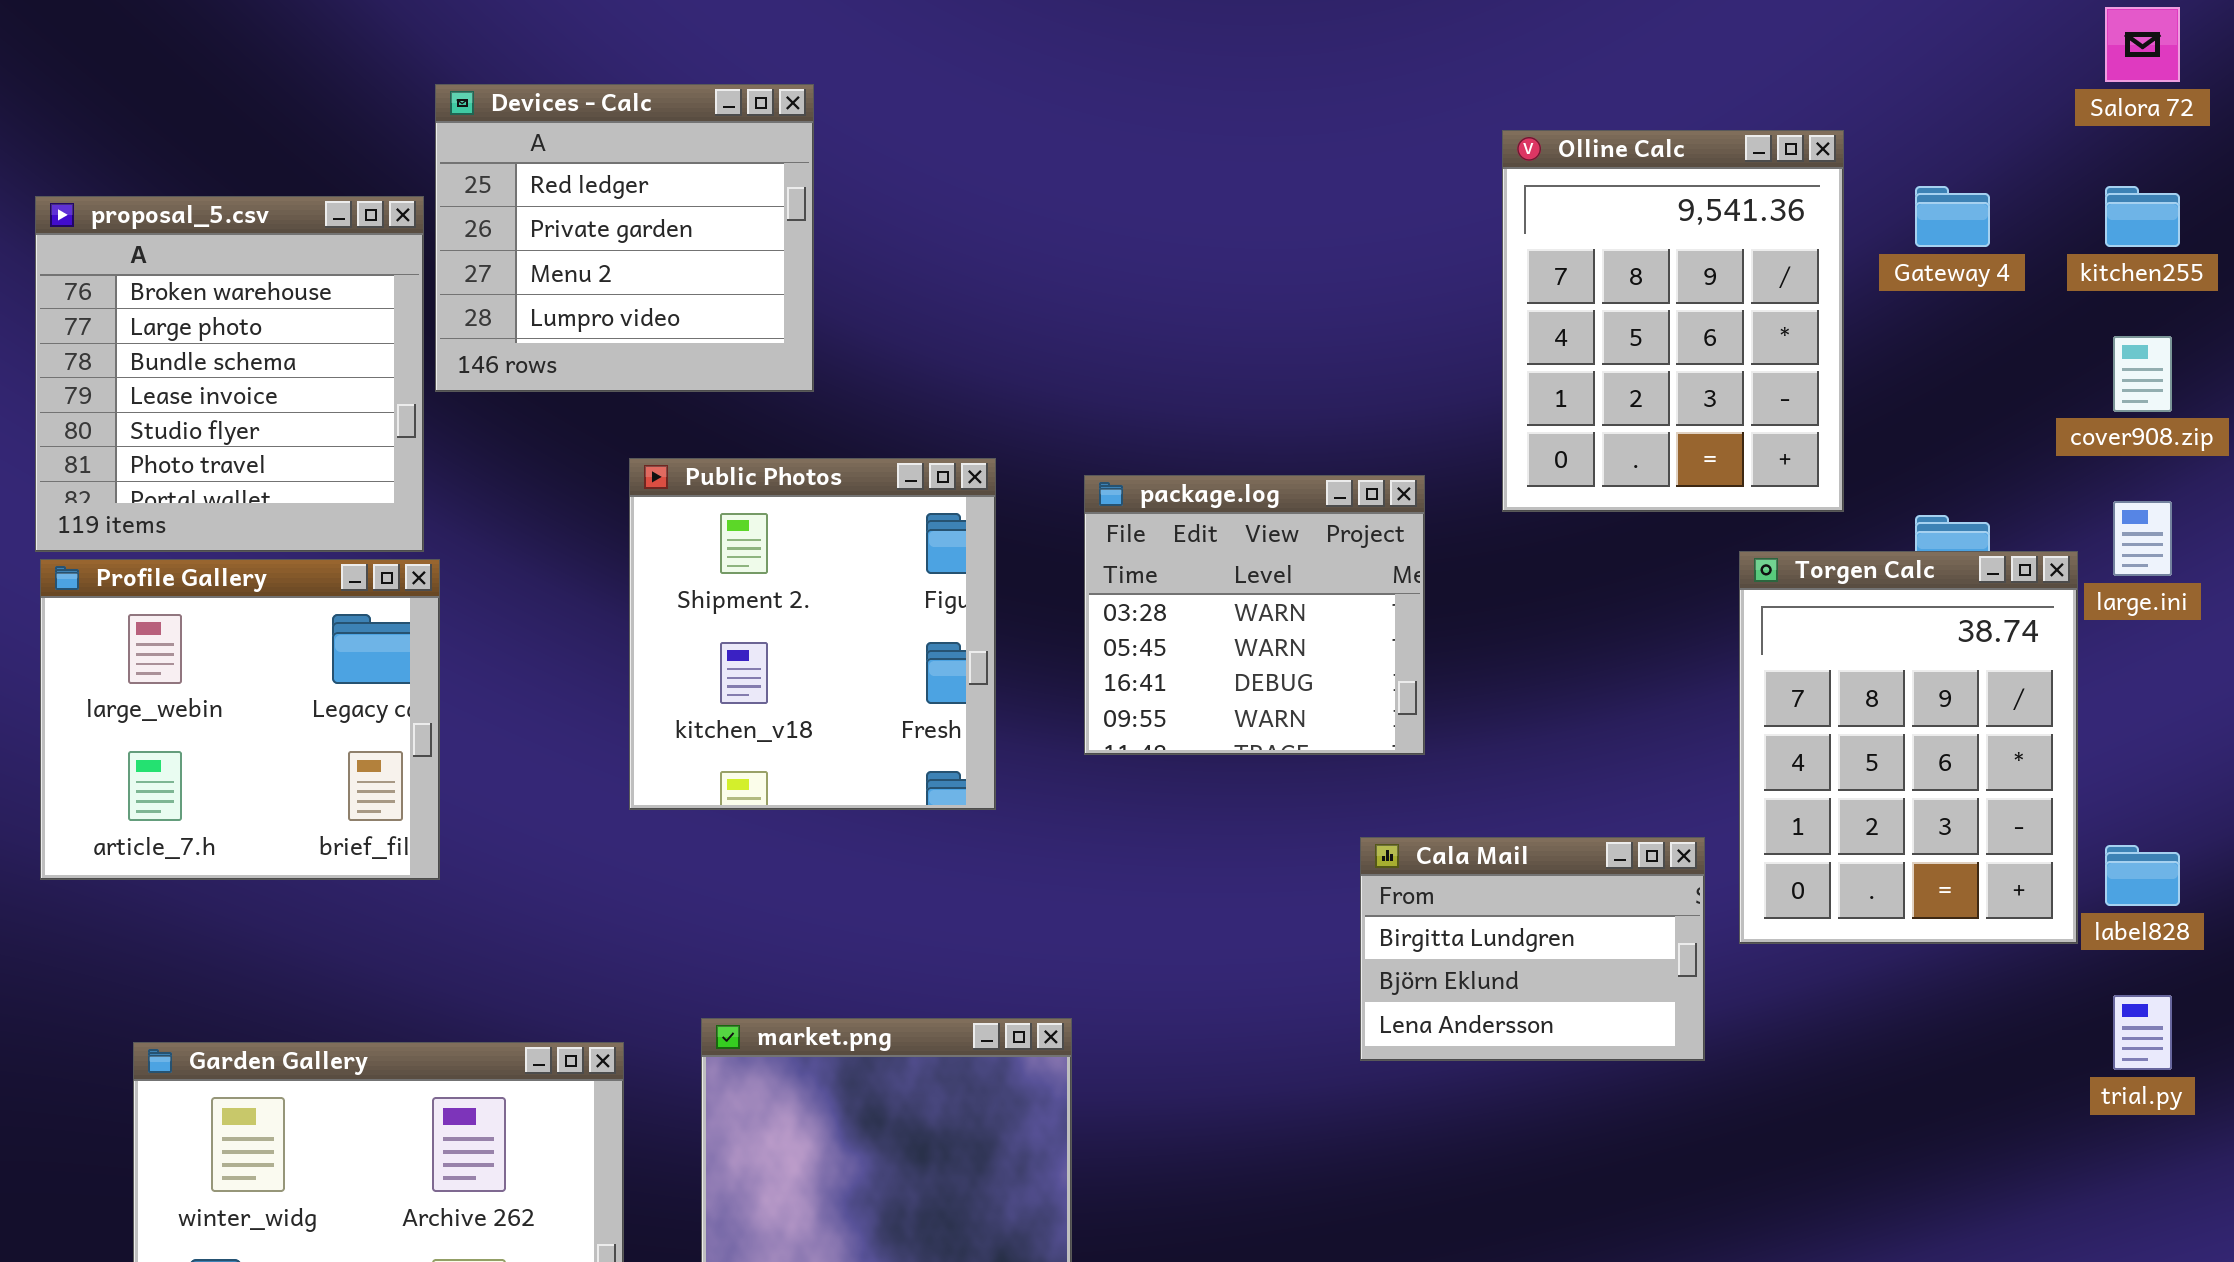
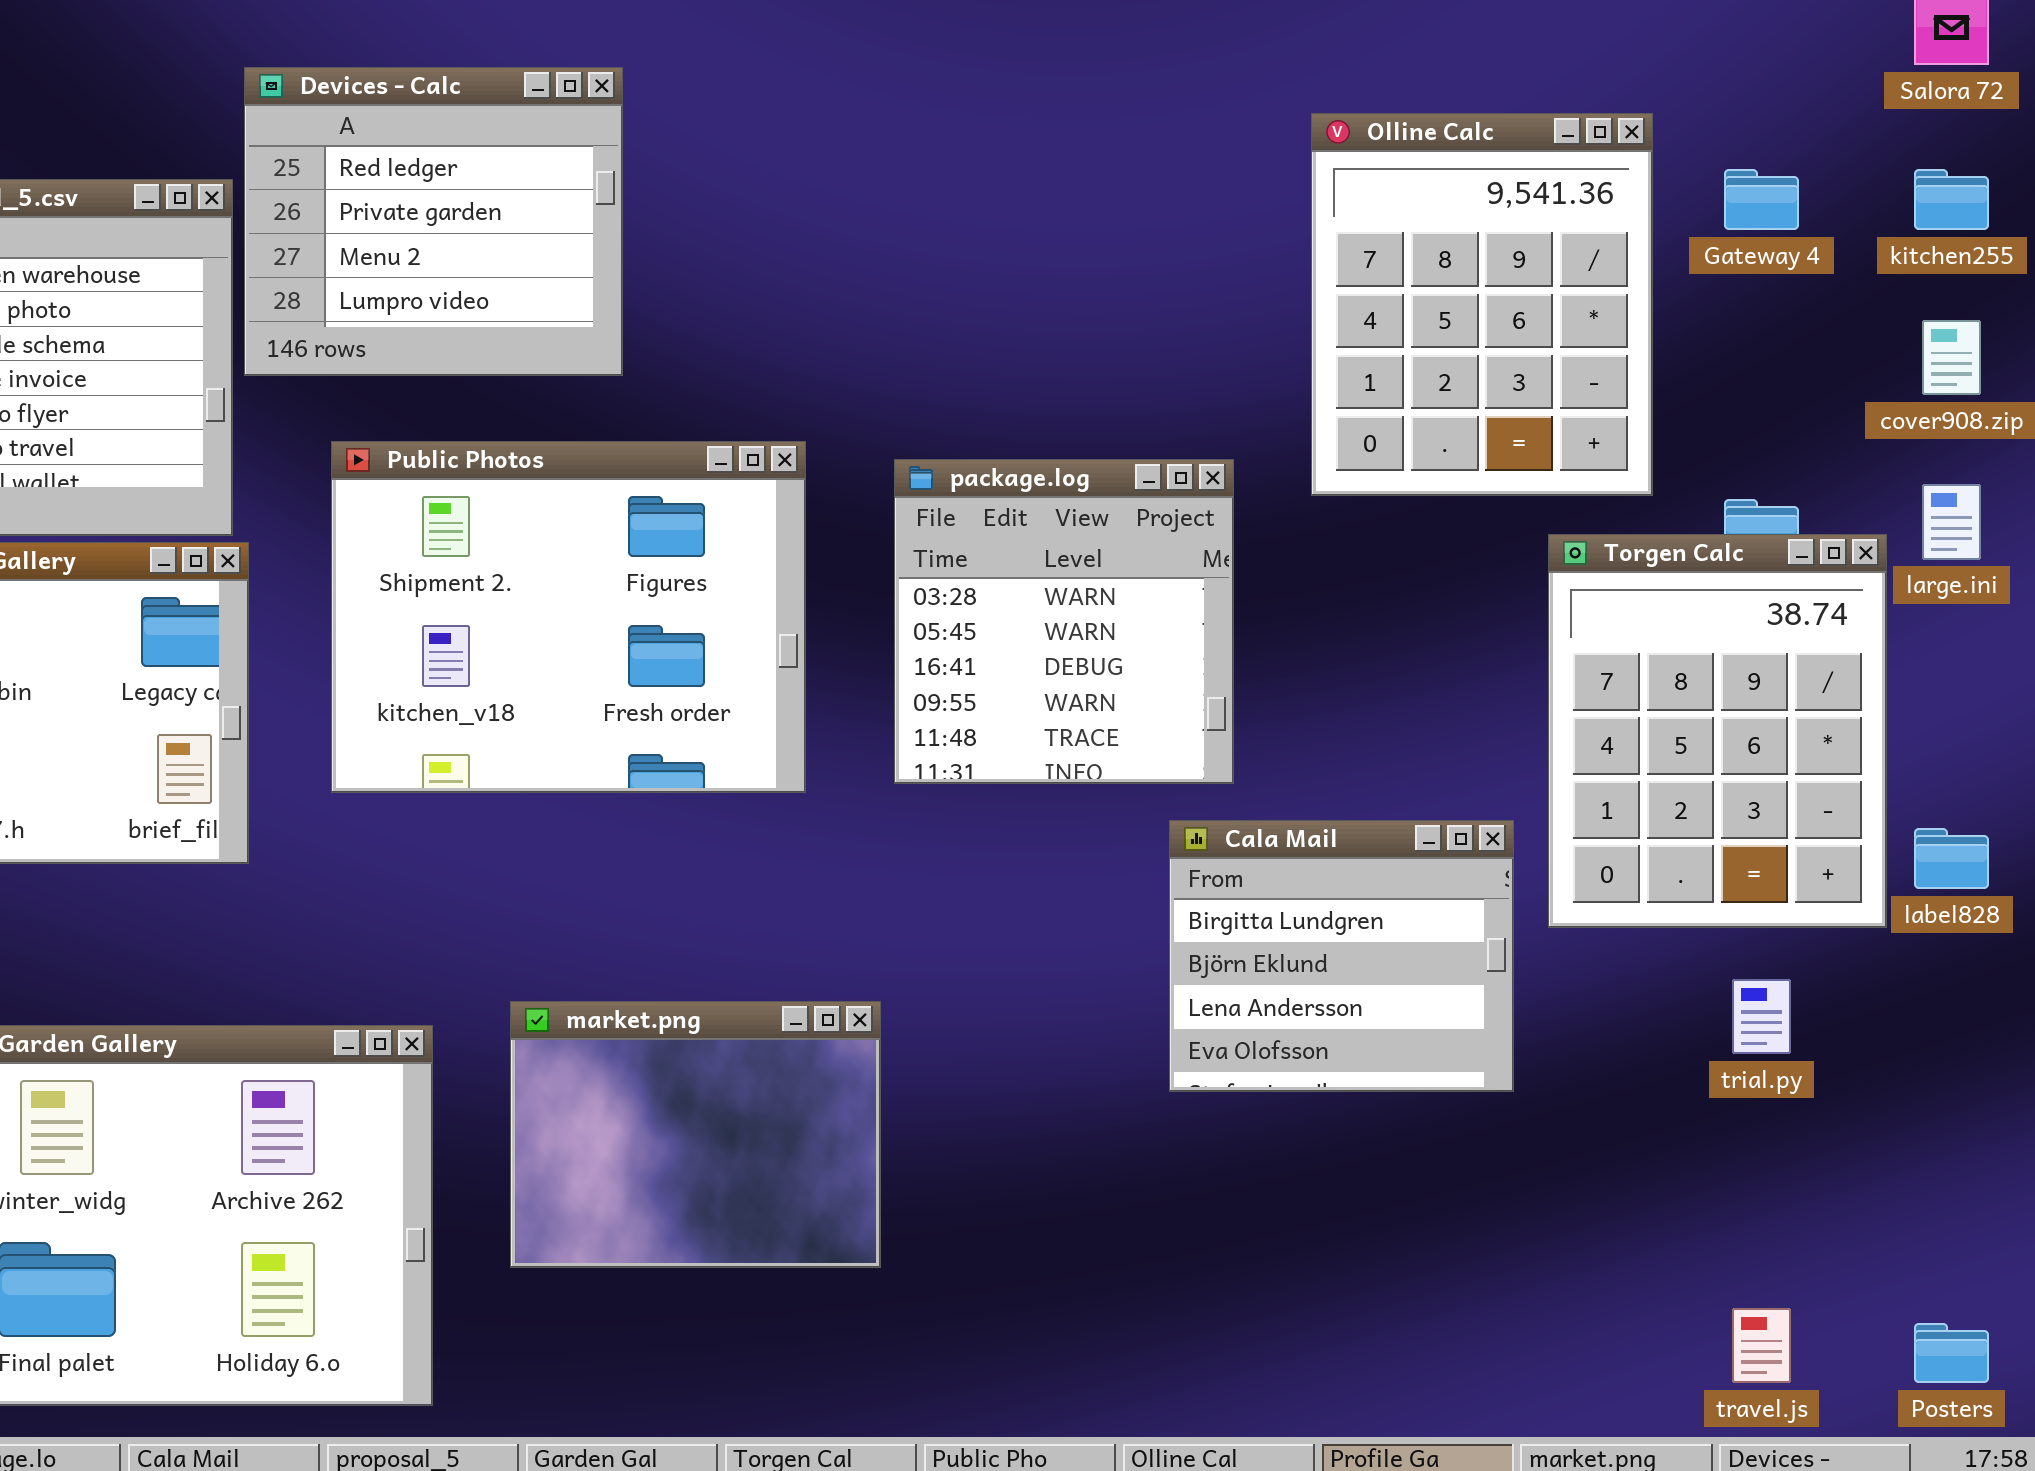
Public Photos: [629,458,996,810] -> [331,441,806,793], resized
package.log: [1084,475,1425,755] -> [894,459,1234,784], resized
Cala Mail: [1360,837,1705,1061] -> [1169,820,1514,1092], resized
trial.py: [2113,995,2172,1070] -> [1732,979,1791,1054], moved

